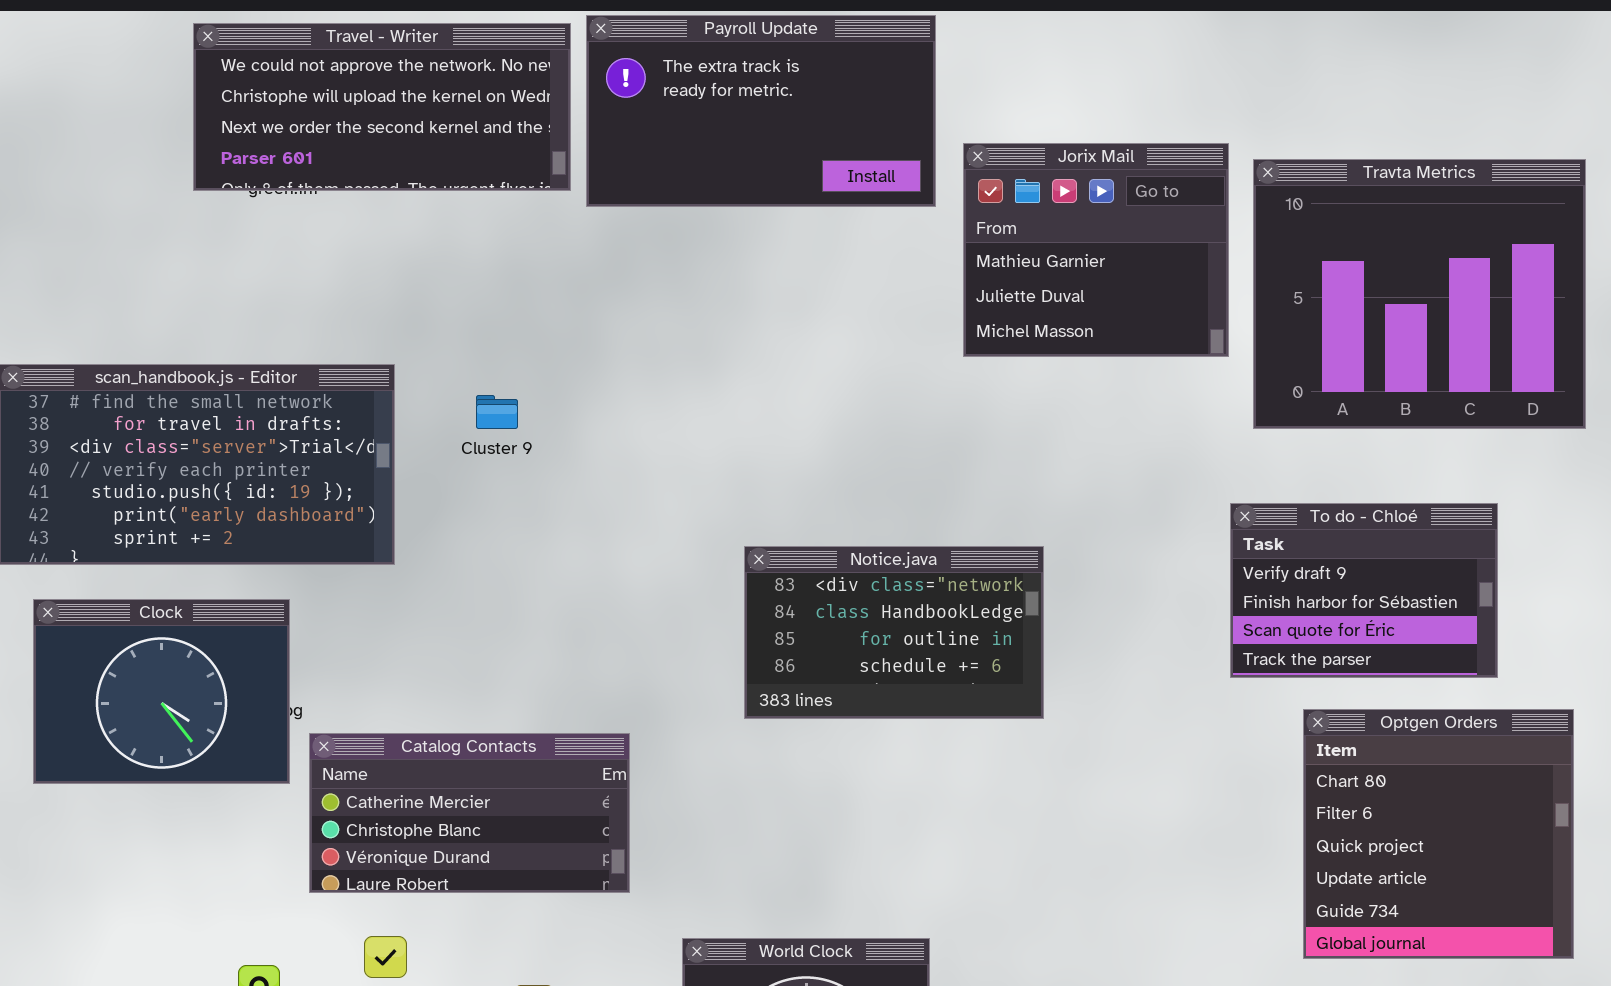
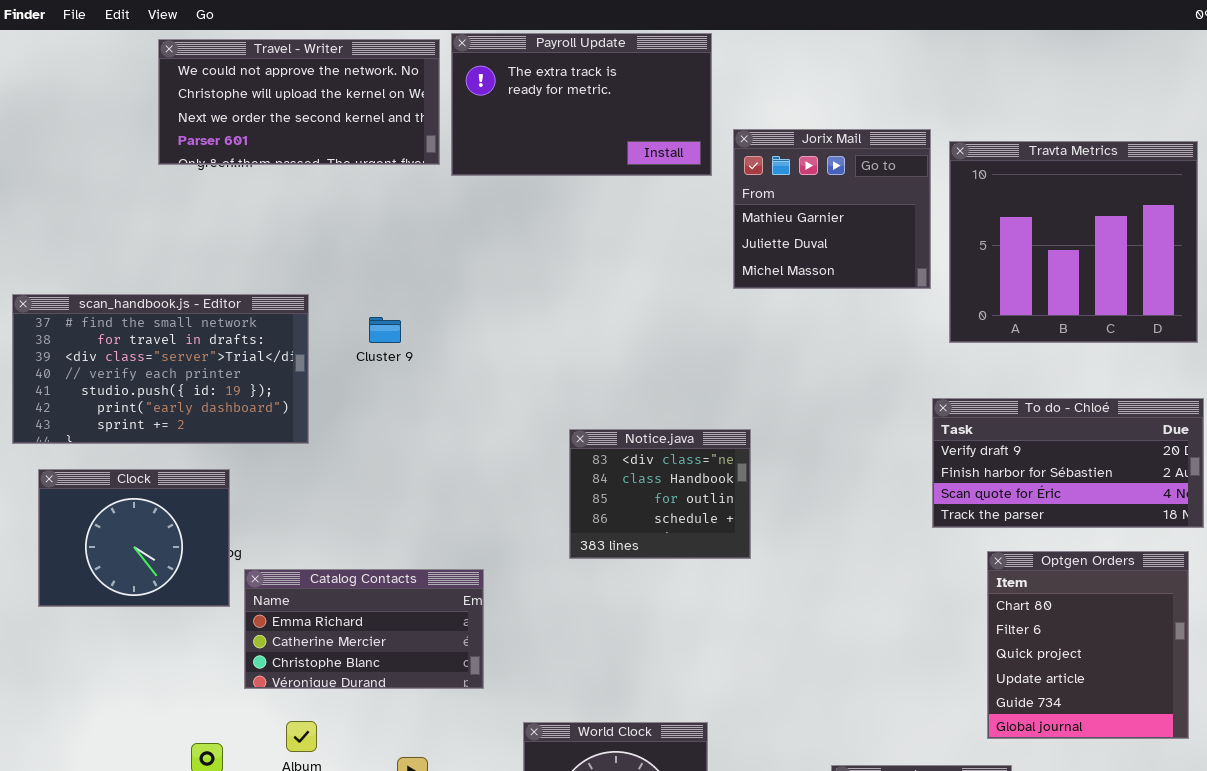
To do - Chloé: [1230,503,1498,678] -> [932,398,1204,528], resized
Notice.java: [744,546,1044,719] -> [569,429,751,559], resized
Catalog Contacts: [309,733,630,893] -> [244,569,484,689], scrolled up 1 row

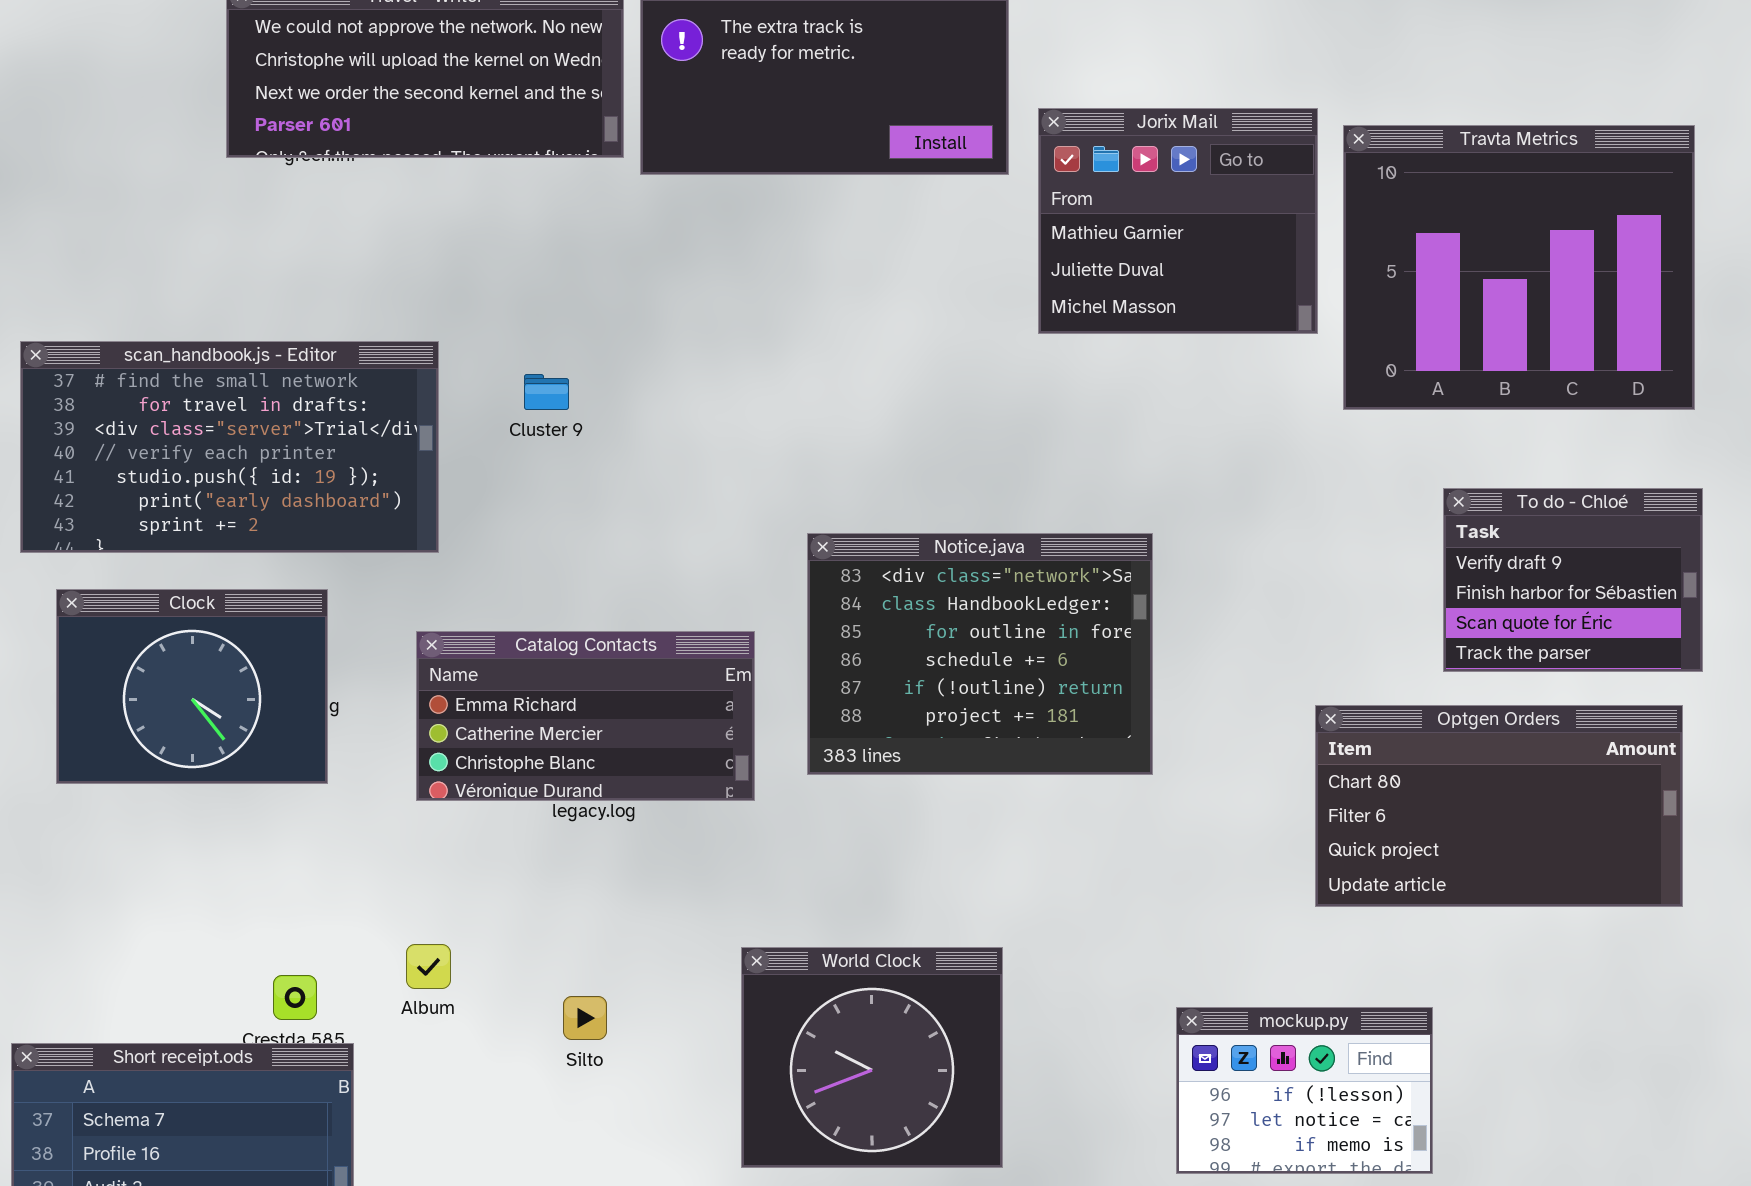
To do - Chloé: [932,398,1204,528] -> [1443,488,1703,672], resized
Notice.java: [569,429,751,559] -> [807,533,1153,775], resized
Optgen Orders: [987,551,1189,739] -> [1315,705,1683,907], resized
Catalog Contacts: [244,569,484,689] -> [416,631,755,801], moved

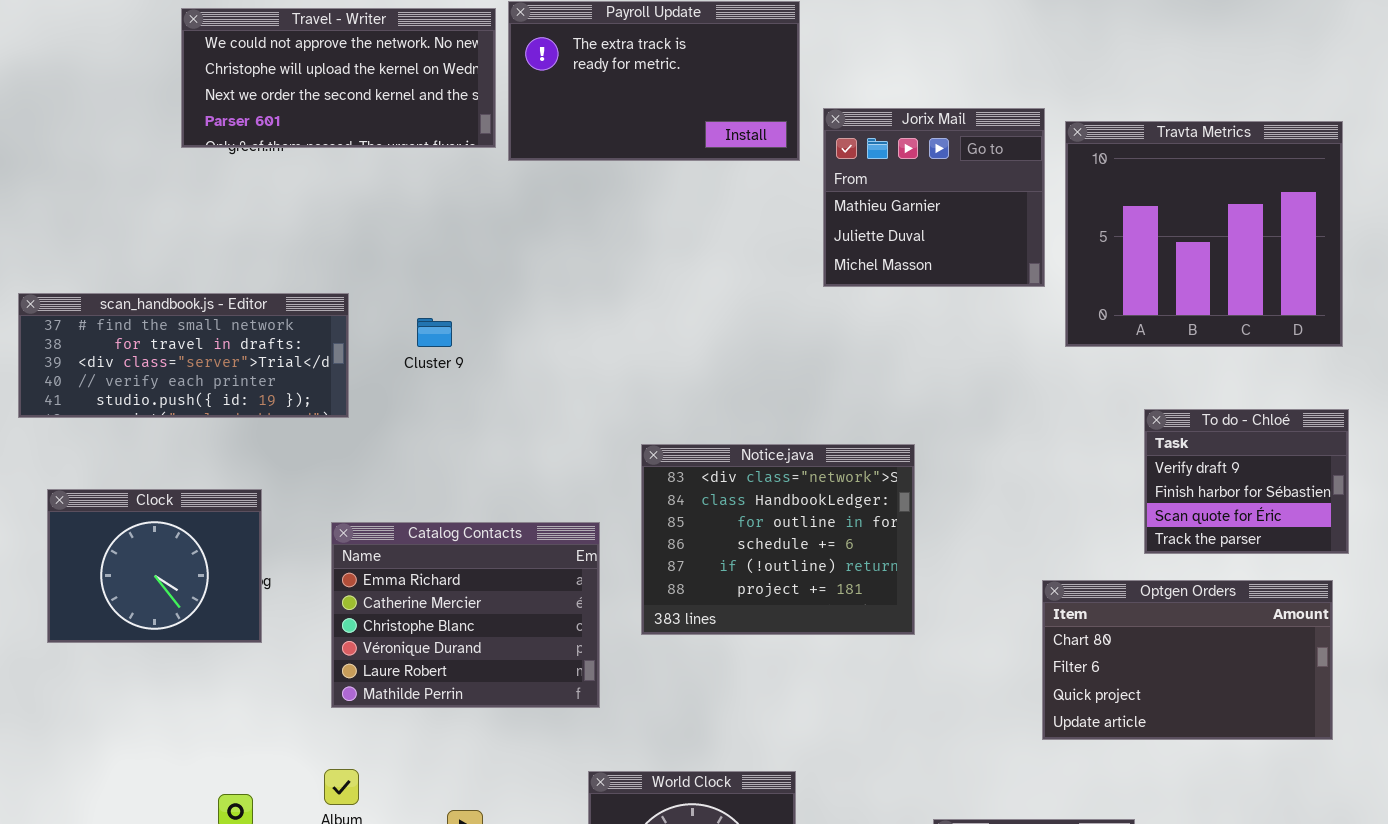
scan_handbook.js - Editor: [20,341,439,553] -> [18,293,349,418], resized
Catalog Contacts: [416,631,755,801] -> [331,522,600,708], resized

